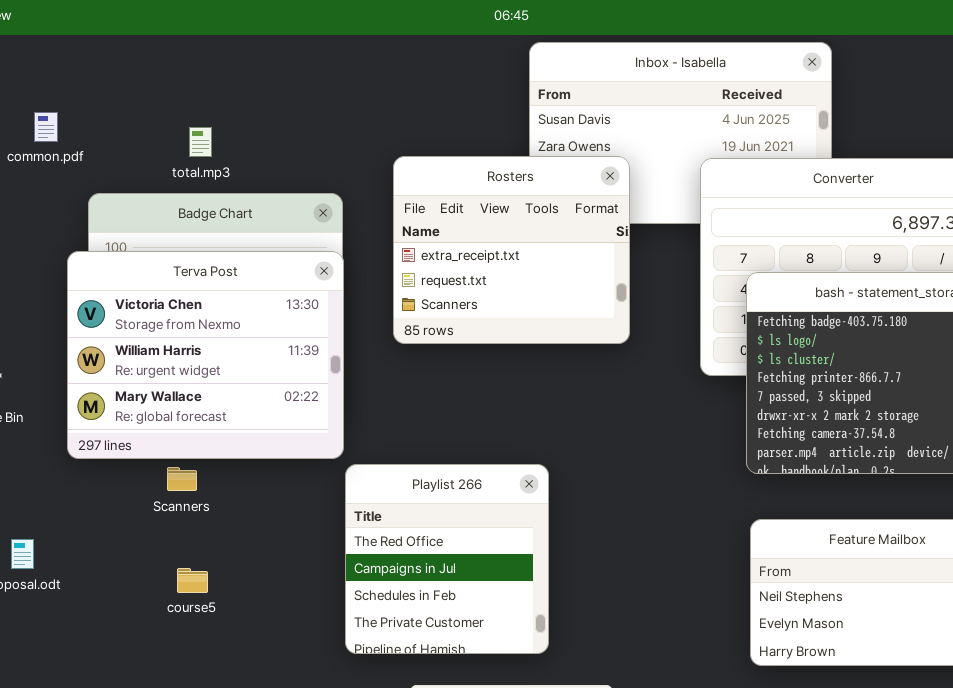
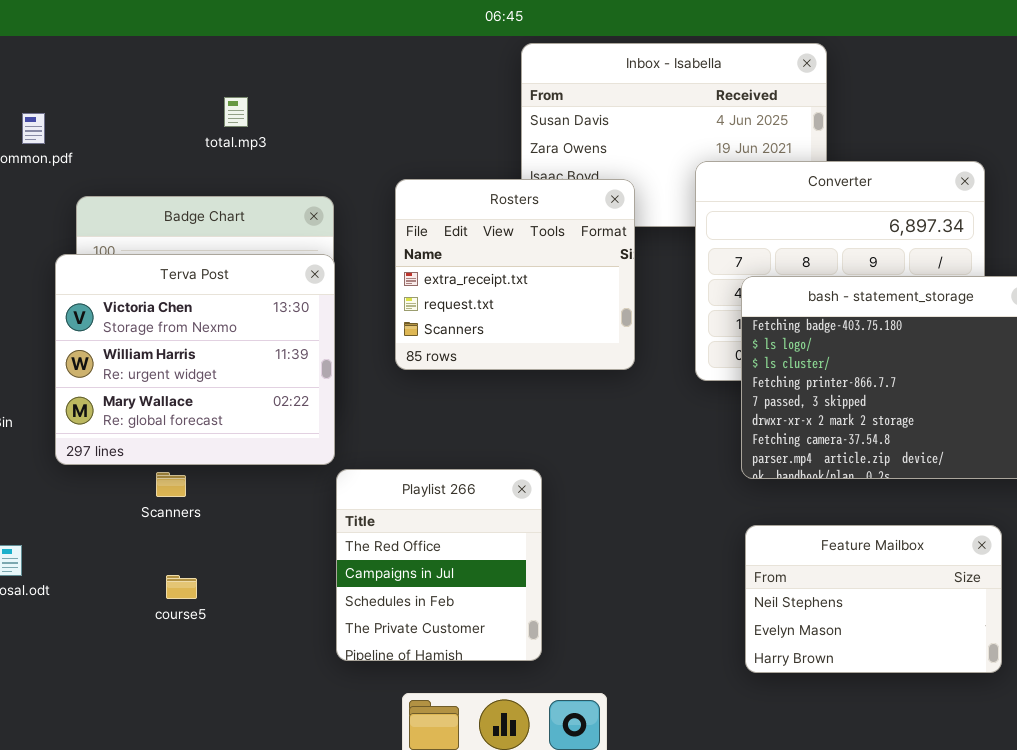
total.mp3: [189,127,212,157] -> [224,97,248,127], moved
Rosters: [393,156,630,344] -> [395,179,635,370], moved

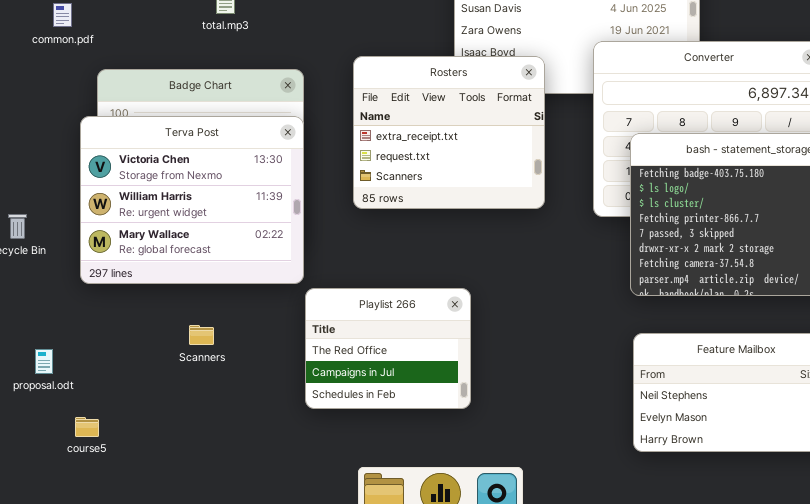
Playlist 266: [336,469,542,661] -> [305,288,471,409], resized
Scanners: [156,472,186,497] -> [189,325,214,345], moved
course5: [166,575,197,599] -> [75,417,99,437], moved

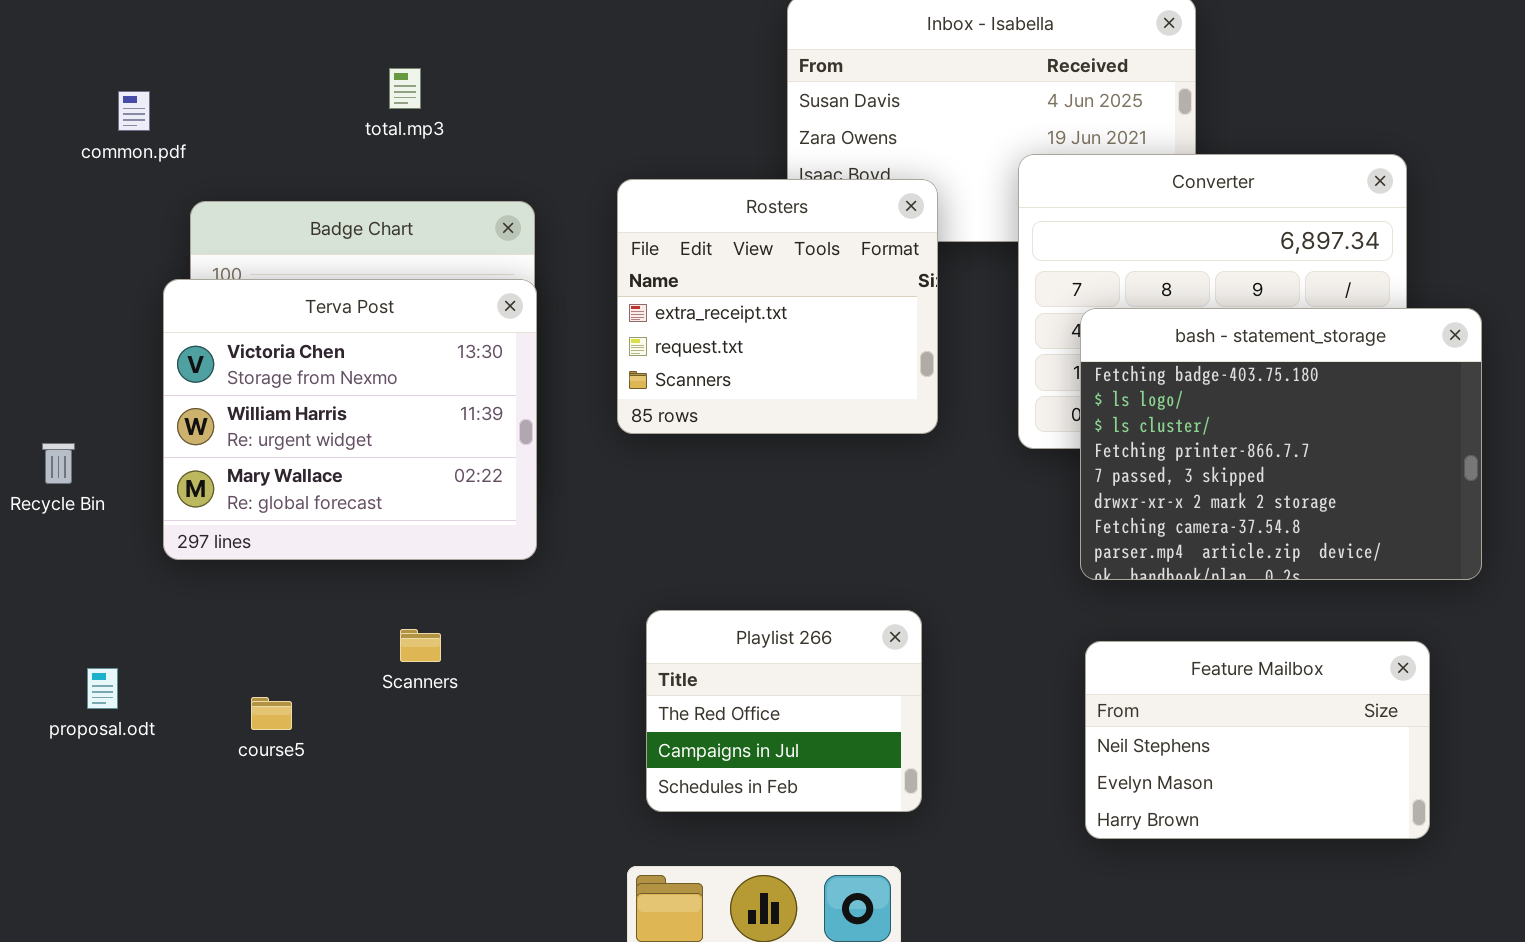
Playlist 266: [305,288,471,409] -> [646,610,922,812], moved
Scanners: [189,325,214,345] -> [400,629,441,662], moved
course5: [75,417,99,437] -> [251,697,292,730], moved

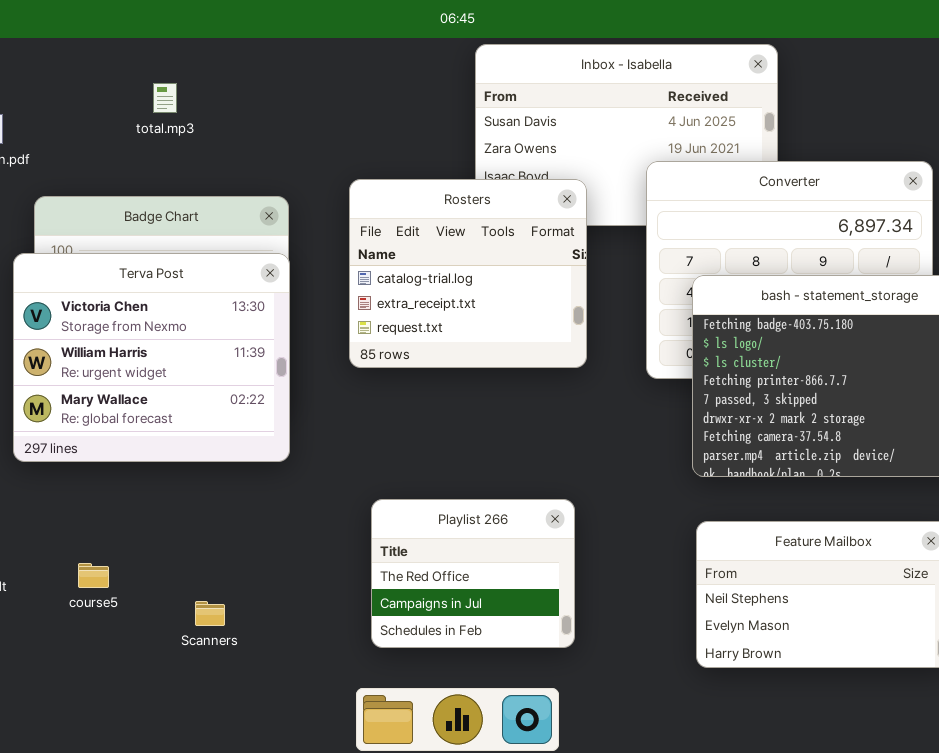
total.mp3: [389,68,421,109] -> [153,83,177,113], moved
Rosters: [617,179,938,434] -> [349,179,587,368], scrolled up 1 row
Scanners: [400,629,441,662] -> [195,601,225,626], moved

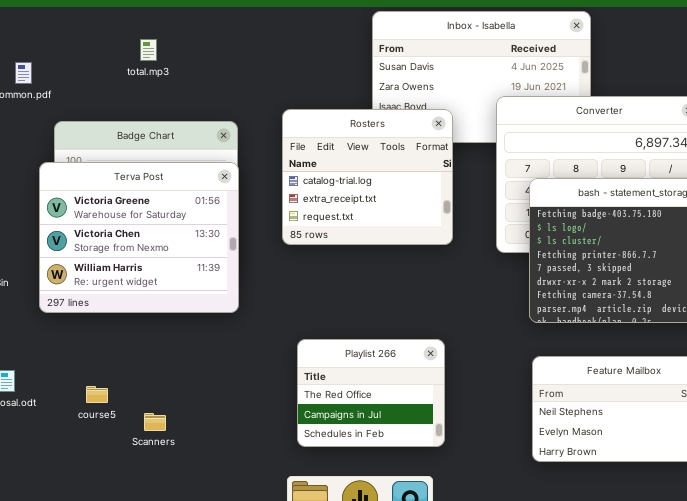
Terva Post: [13,253,290,462] -> [39,162,239,313], scrolled up 1 row
Scanners: [195,601,225,626] -> [144,413,166,431], moved

